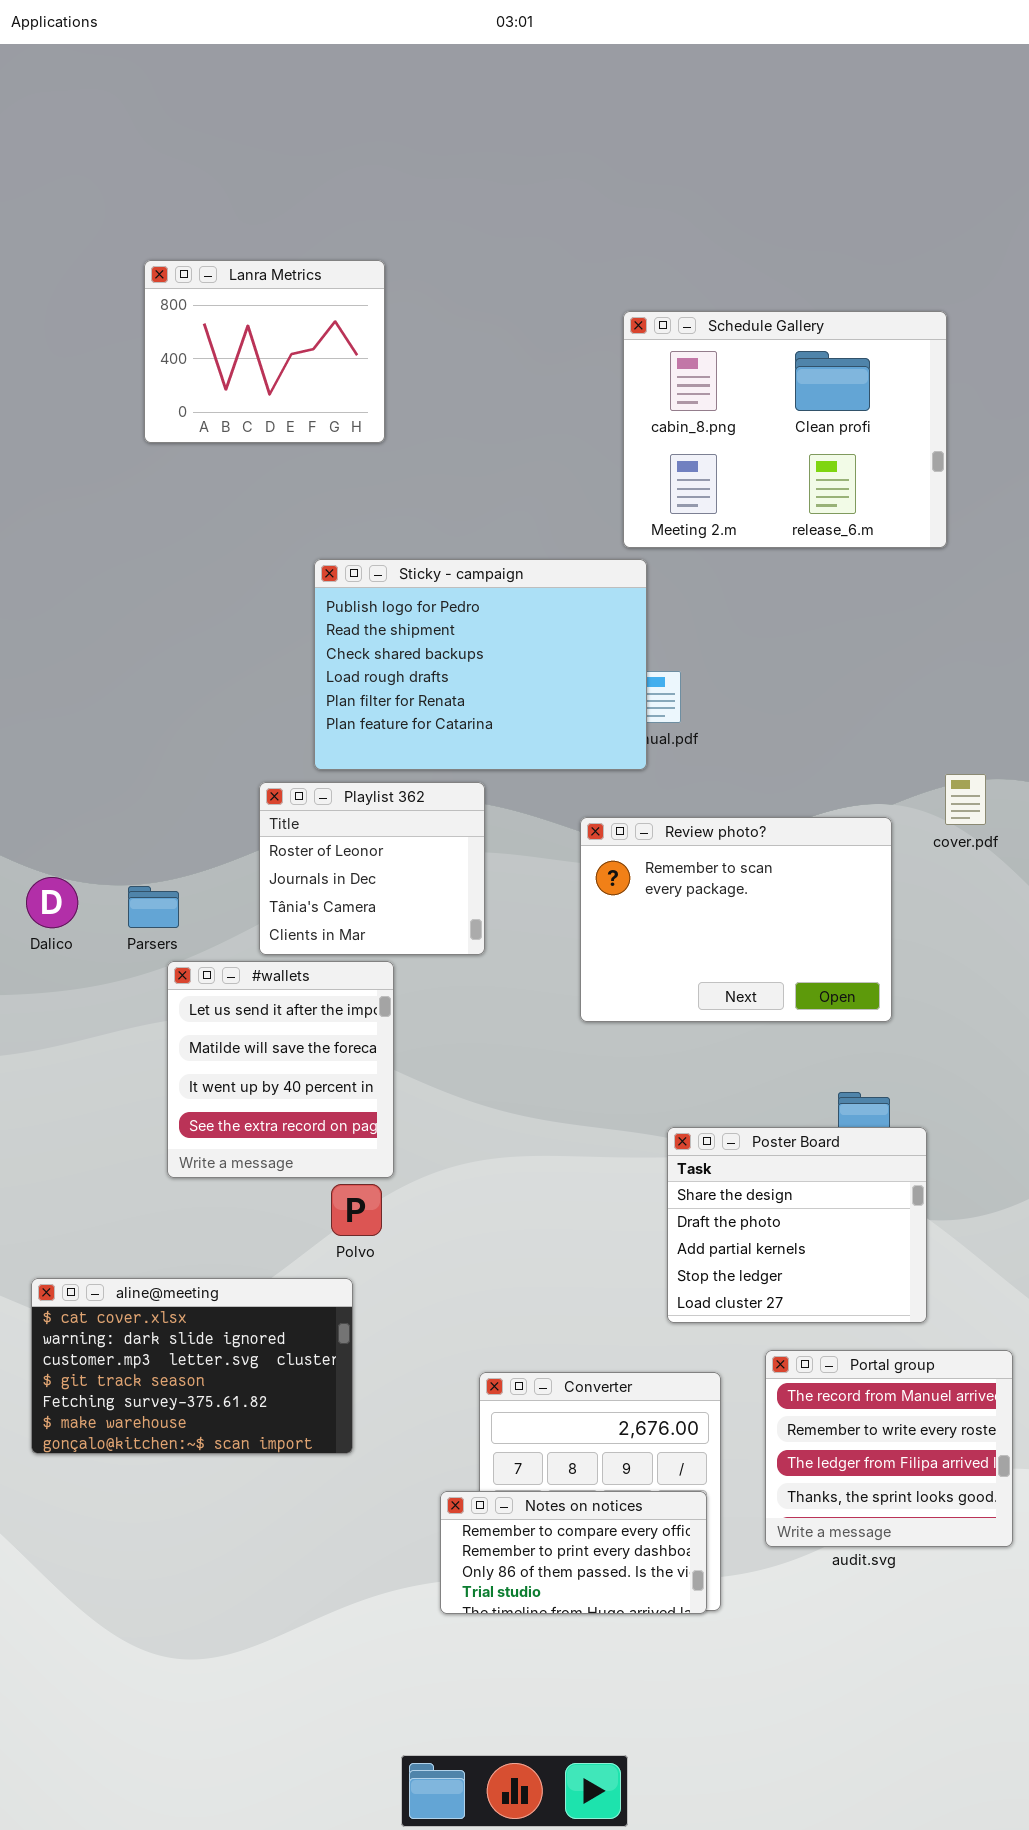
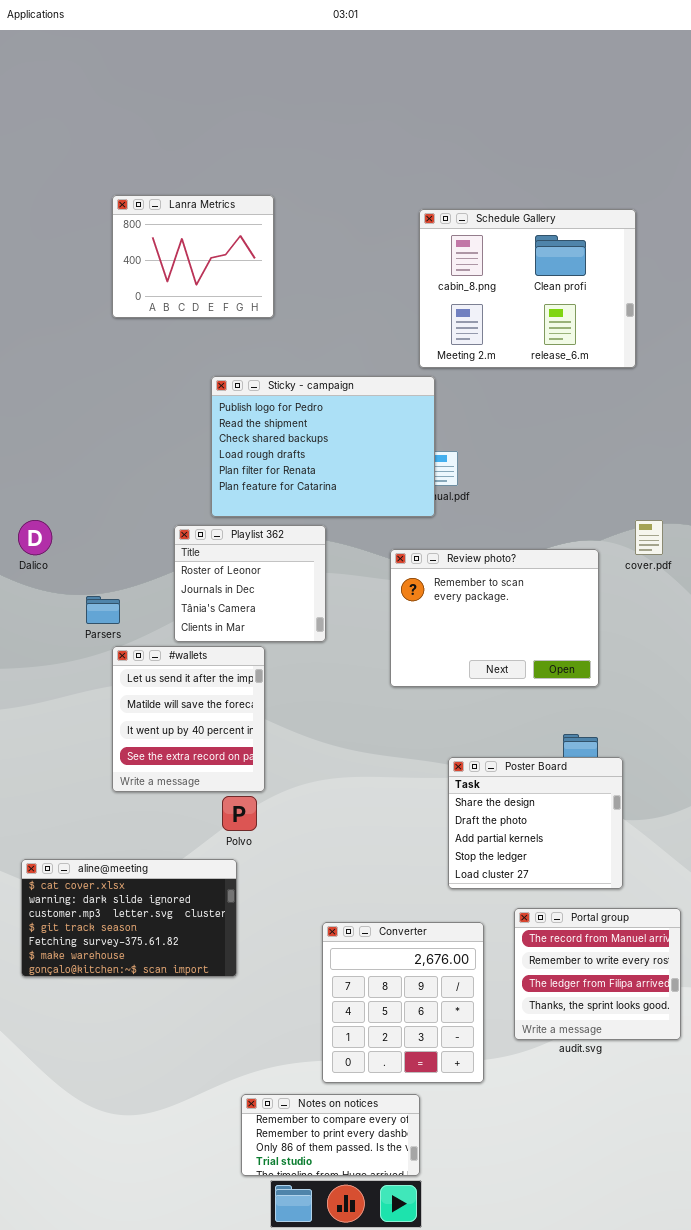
Lanra Metrics: [144,260,385,443] -> [112,195,274,318], moved
Dalico: [26,877,78,928] -> [18,520,52,555], moved
Notes on notices: [440,1491,707,1614] -> [241,1094,420,1176], moved

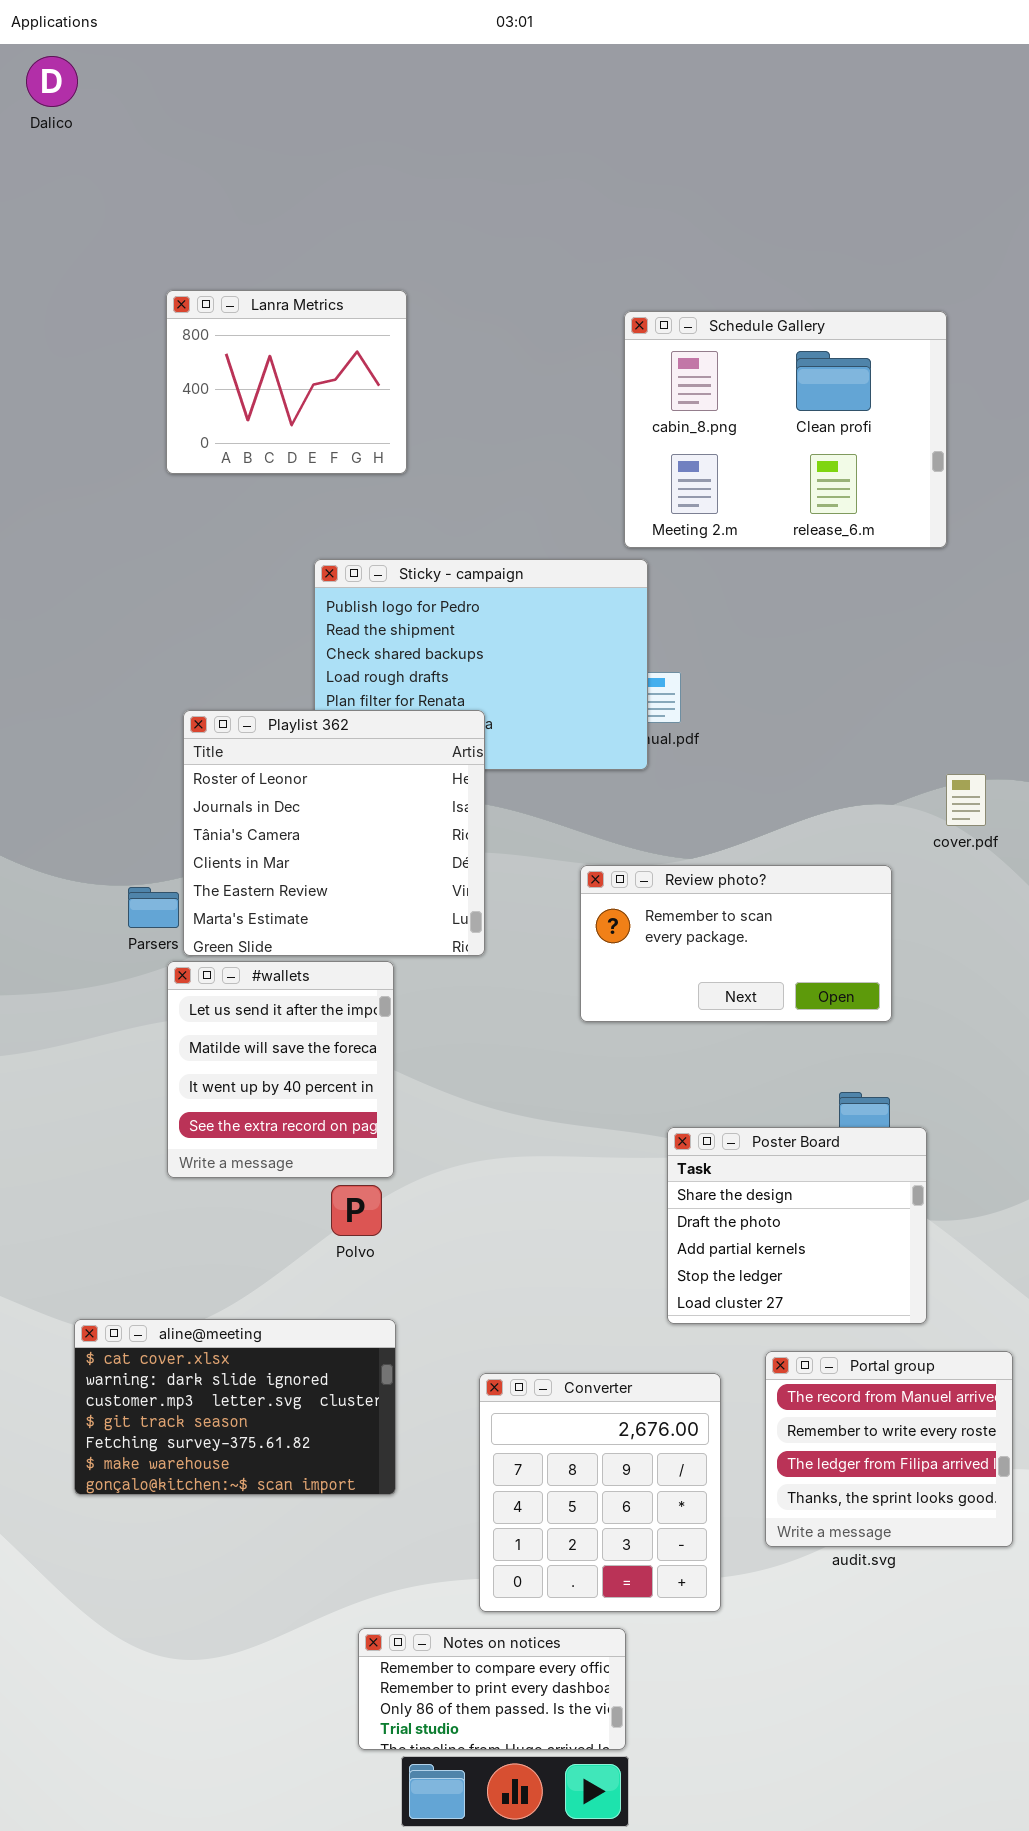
Dalico: [18,520,52,555] -> [26,56,78,107], moved
Playlist 362: [174,525,326,642] -> [183,710,485,956], resized
Review photo?: [390,549,599,687] -> [580,865,892,1022], resized
aline@meeting: [21,859,237,977] -> [74,1319,396,1495], moved

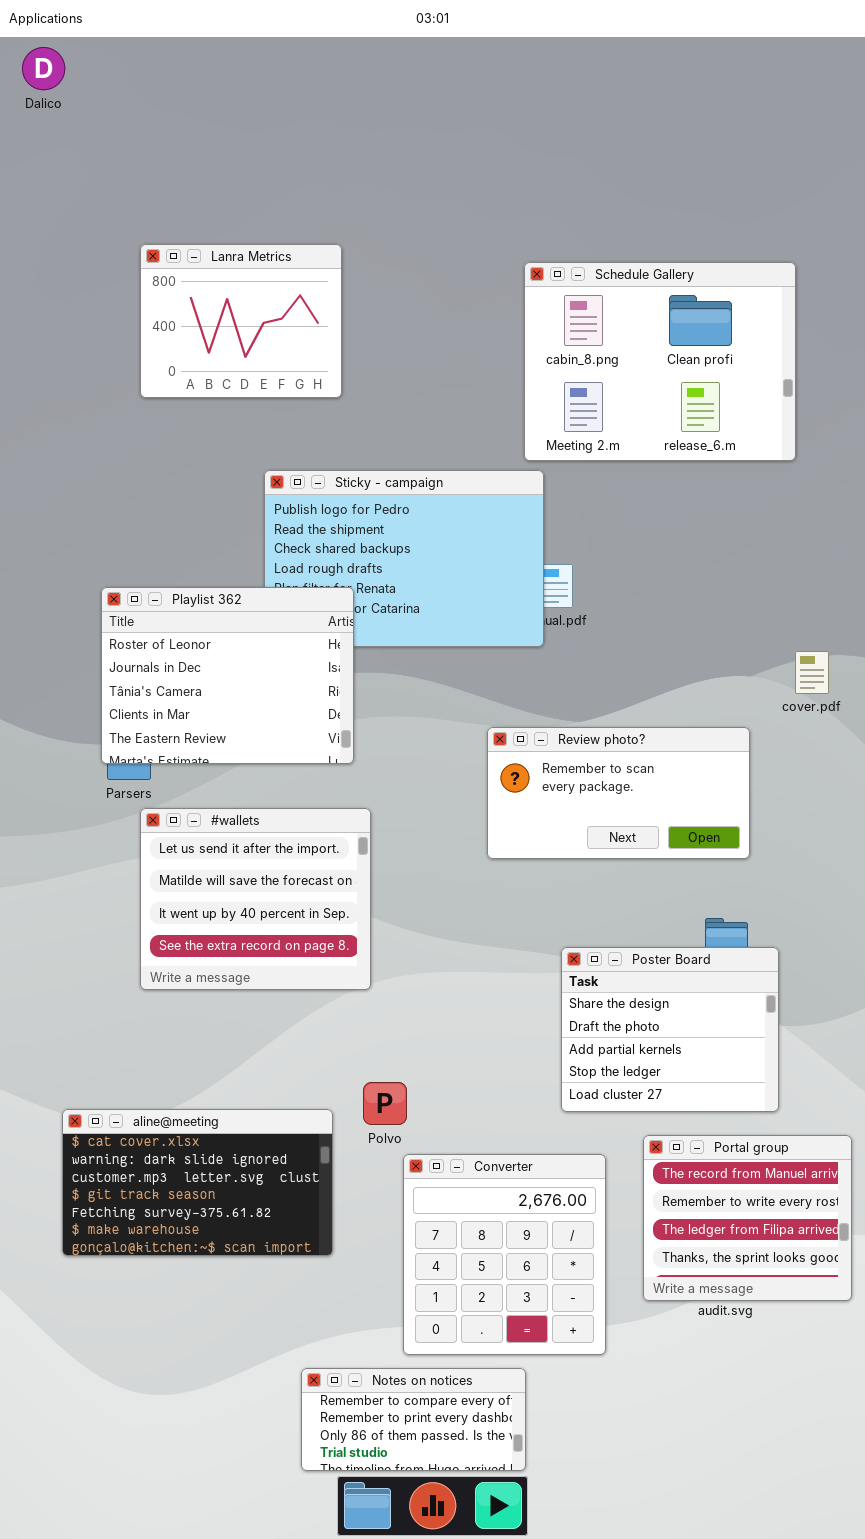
Playlist 362: [183,710,485,956] -> [101,587,354,764], moved, resized
#wallets: [167,961,394,1178] -> [140,808,371,990], resized
Polvo: [331,1185,382,1236] -> [363,1082,407,1125], moved

